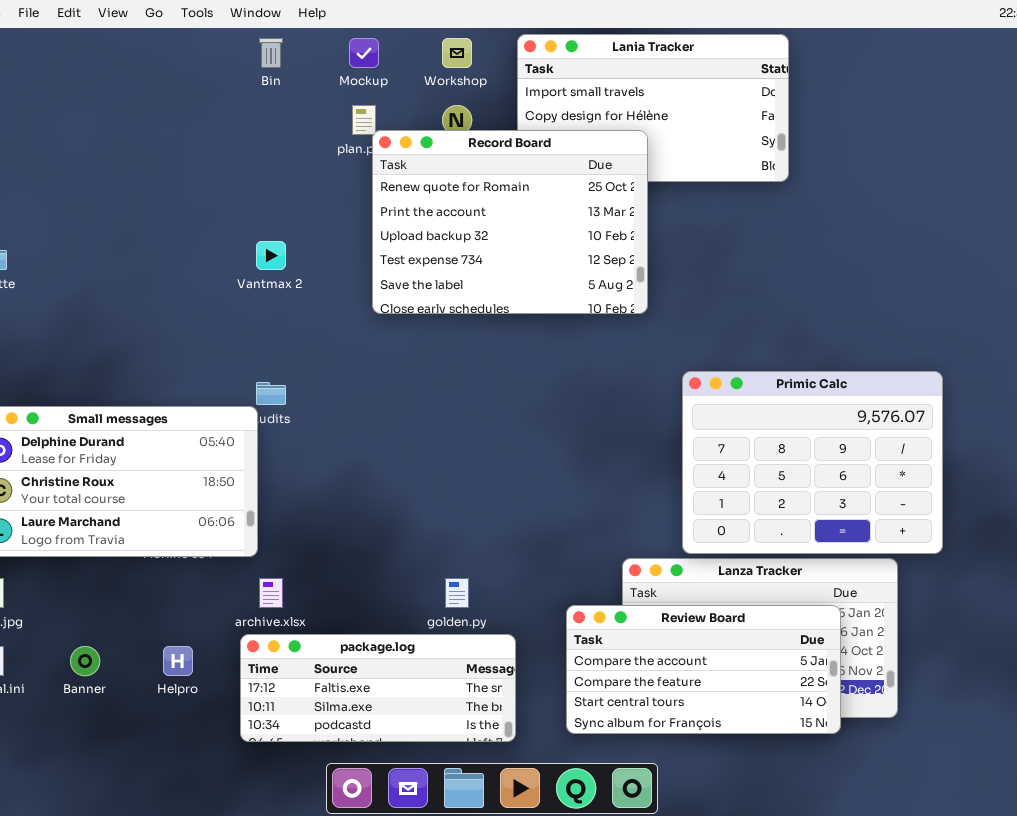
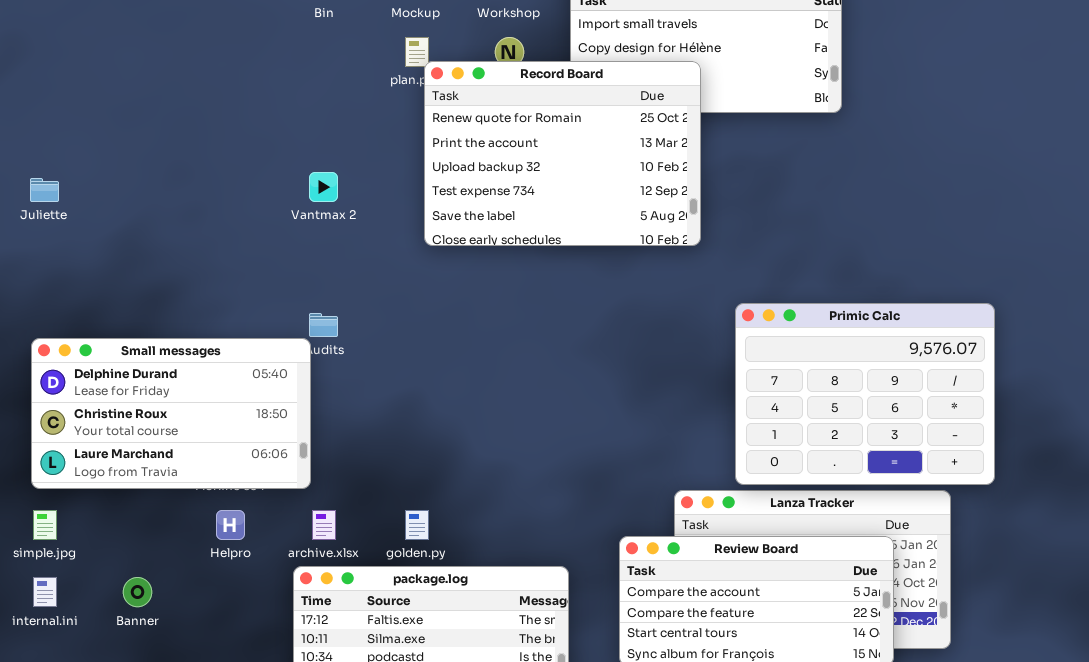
golden.py: [445,578,469,608] -> [405,510,429,540], moved
Helpro: [163,646,193,676] -> [216,510,245,540], moved

